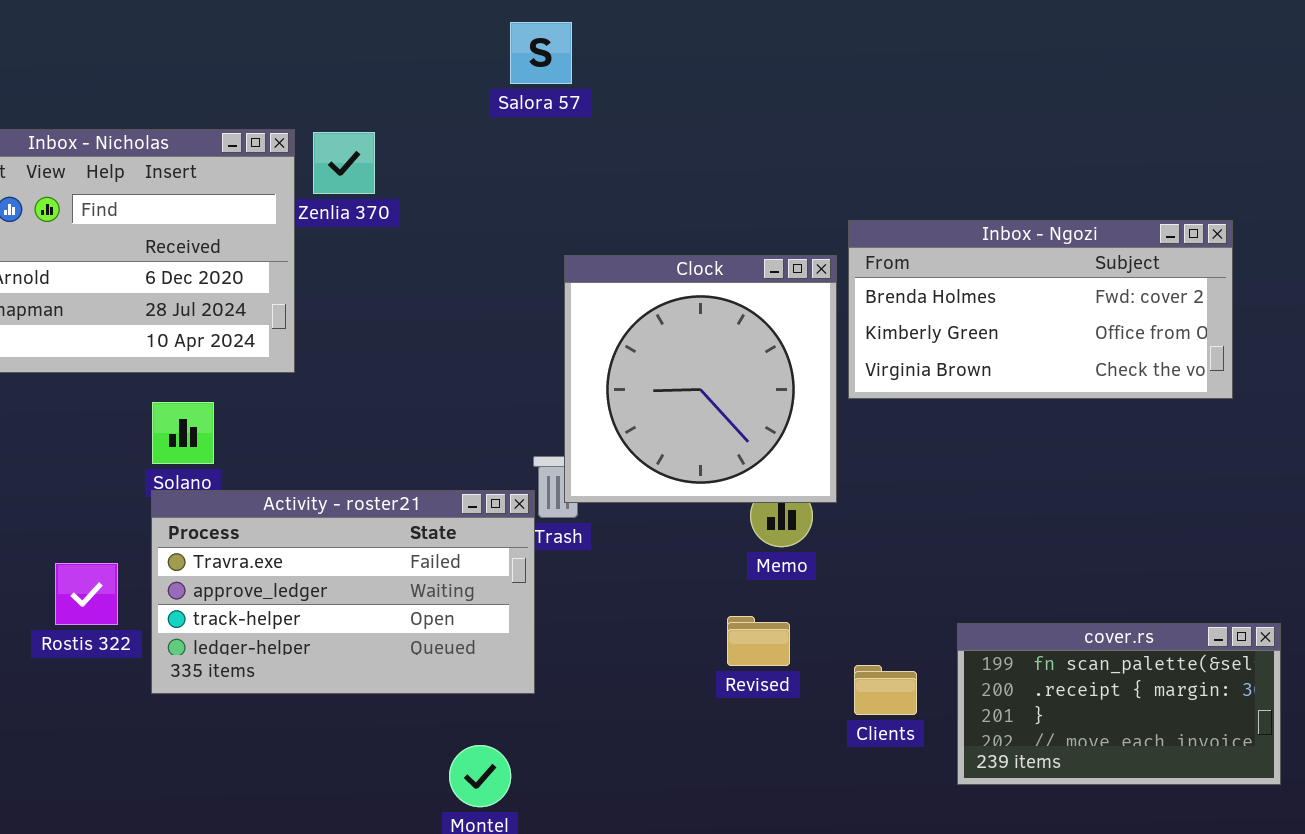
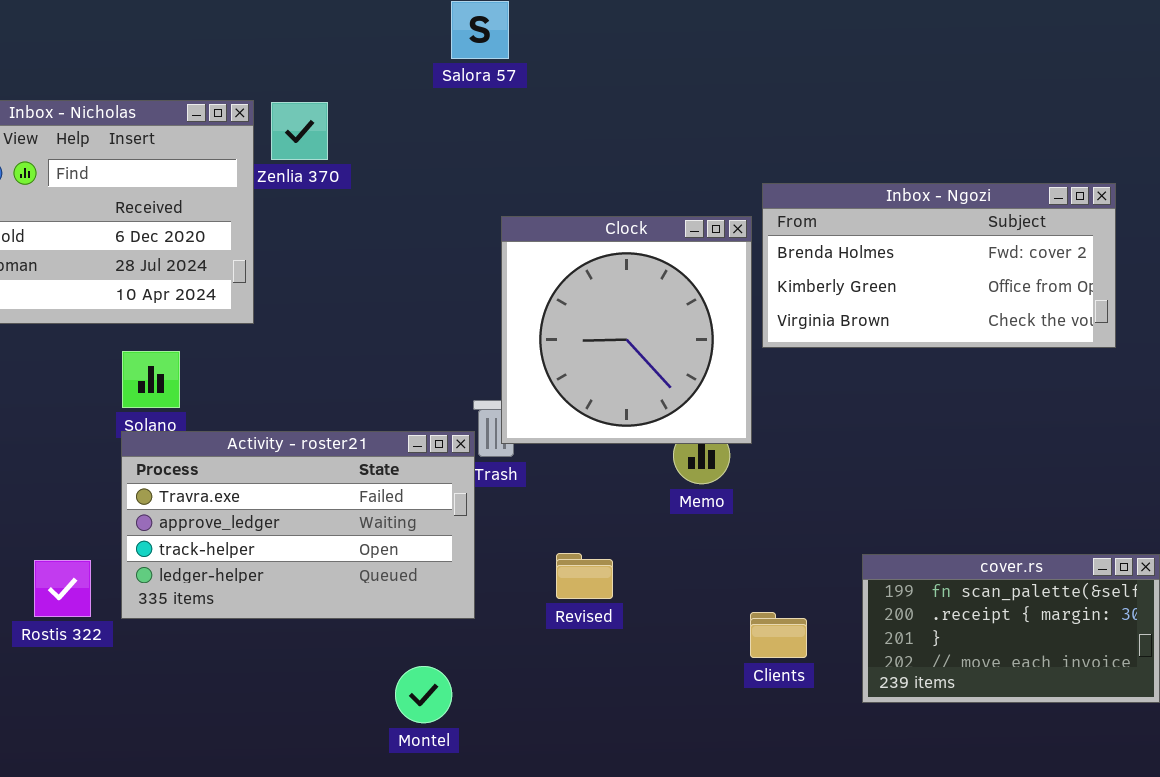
Rostis 322: [55,563,118,625] -> [34,560,91,617], moved
Revised: [727,616,790,666] -> [556,553,613,599], moved
Clients: [854,665,917,715] -> [750,612,807,658], moved

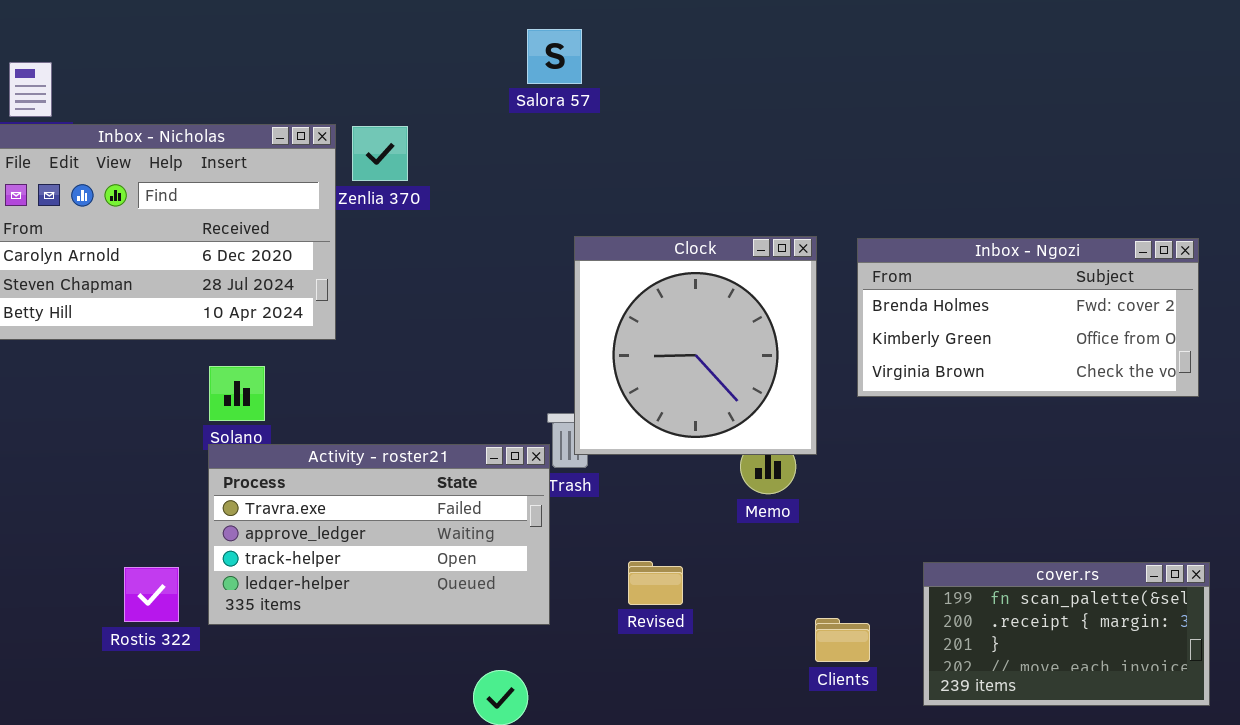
Inbox - Ngozi: [762,183,1116,348] -> [857,238,1199,397], moved

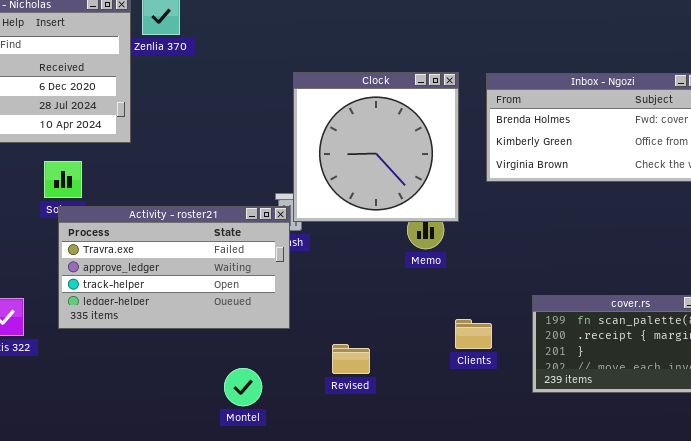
Activity - roster21: [208,444,550,625] -> [58,206,290,329], moved
Revised: [628,561,683,605] -> [332,344,370,374], moved
Clients: [815,618,870,662] -> [455,319,492,349], moved

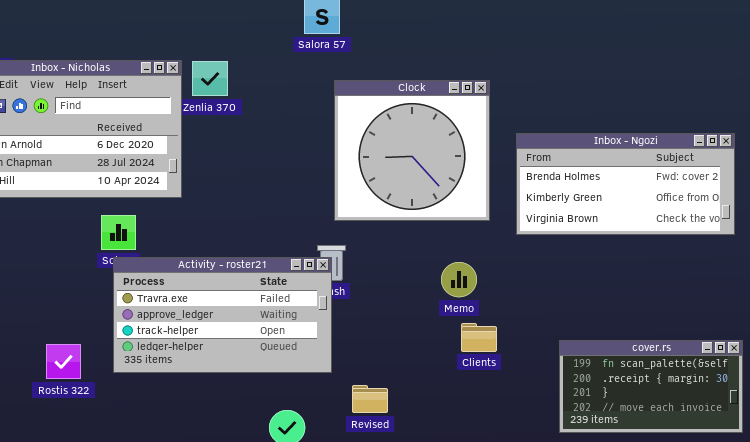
Clock: [293,72,459,222] -> [334,80,490,221], moved
Clients: [455,319,492,349] -> [461,323,497,352], moved
Revised: [332,344,370,374] -> [352,385,388,413], moved

